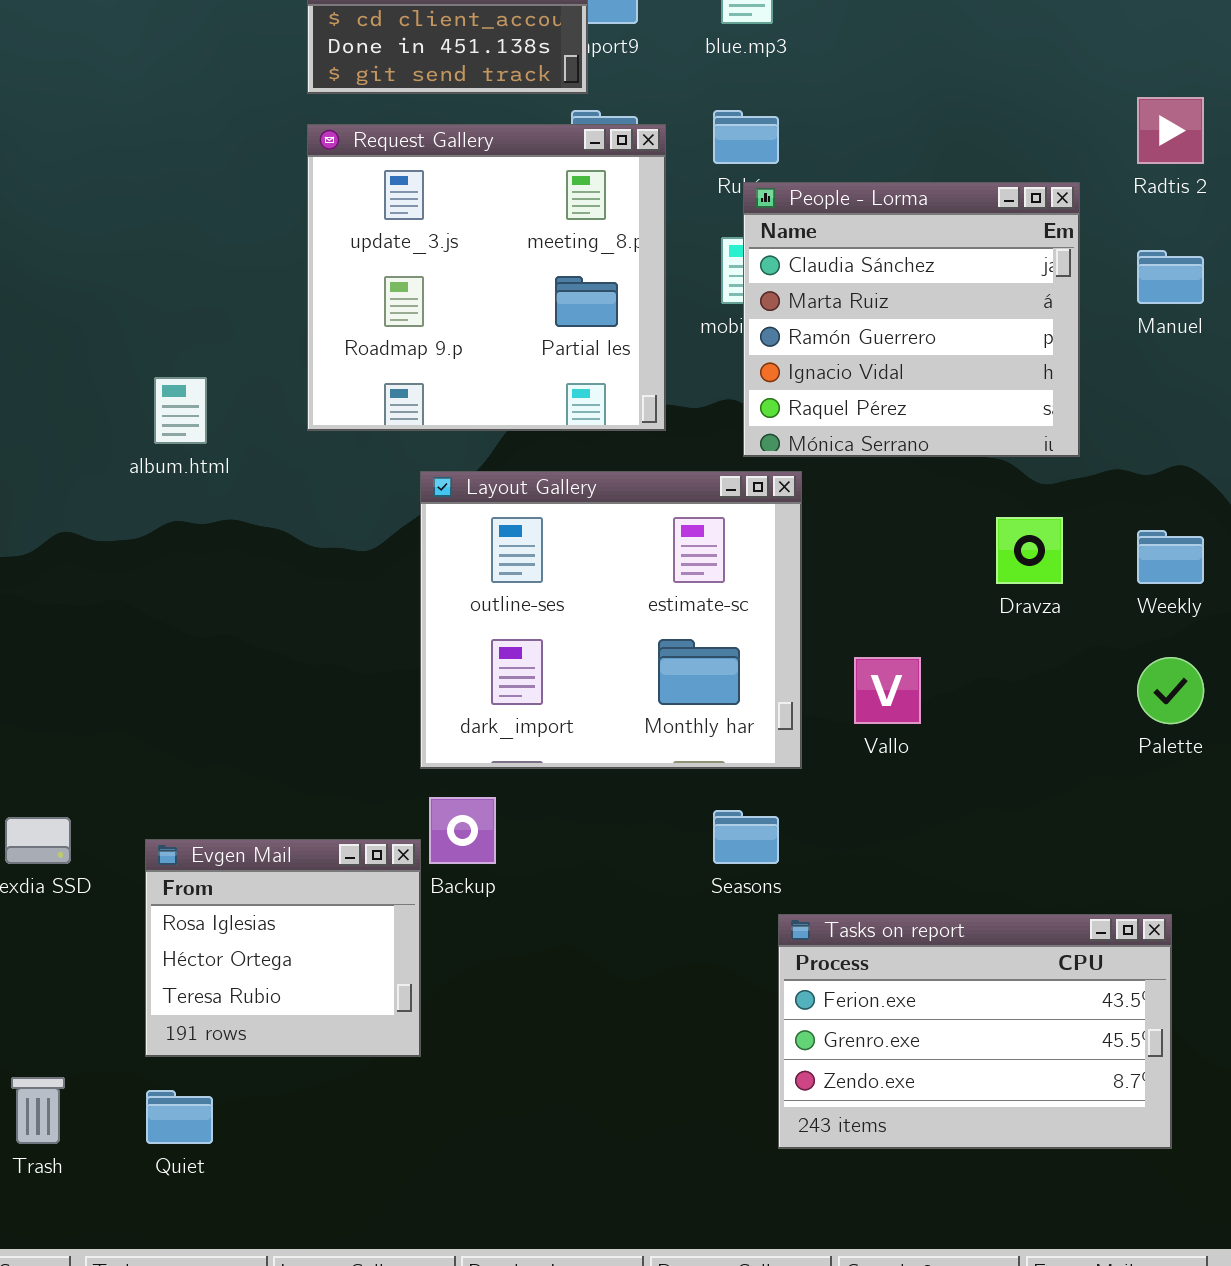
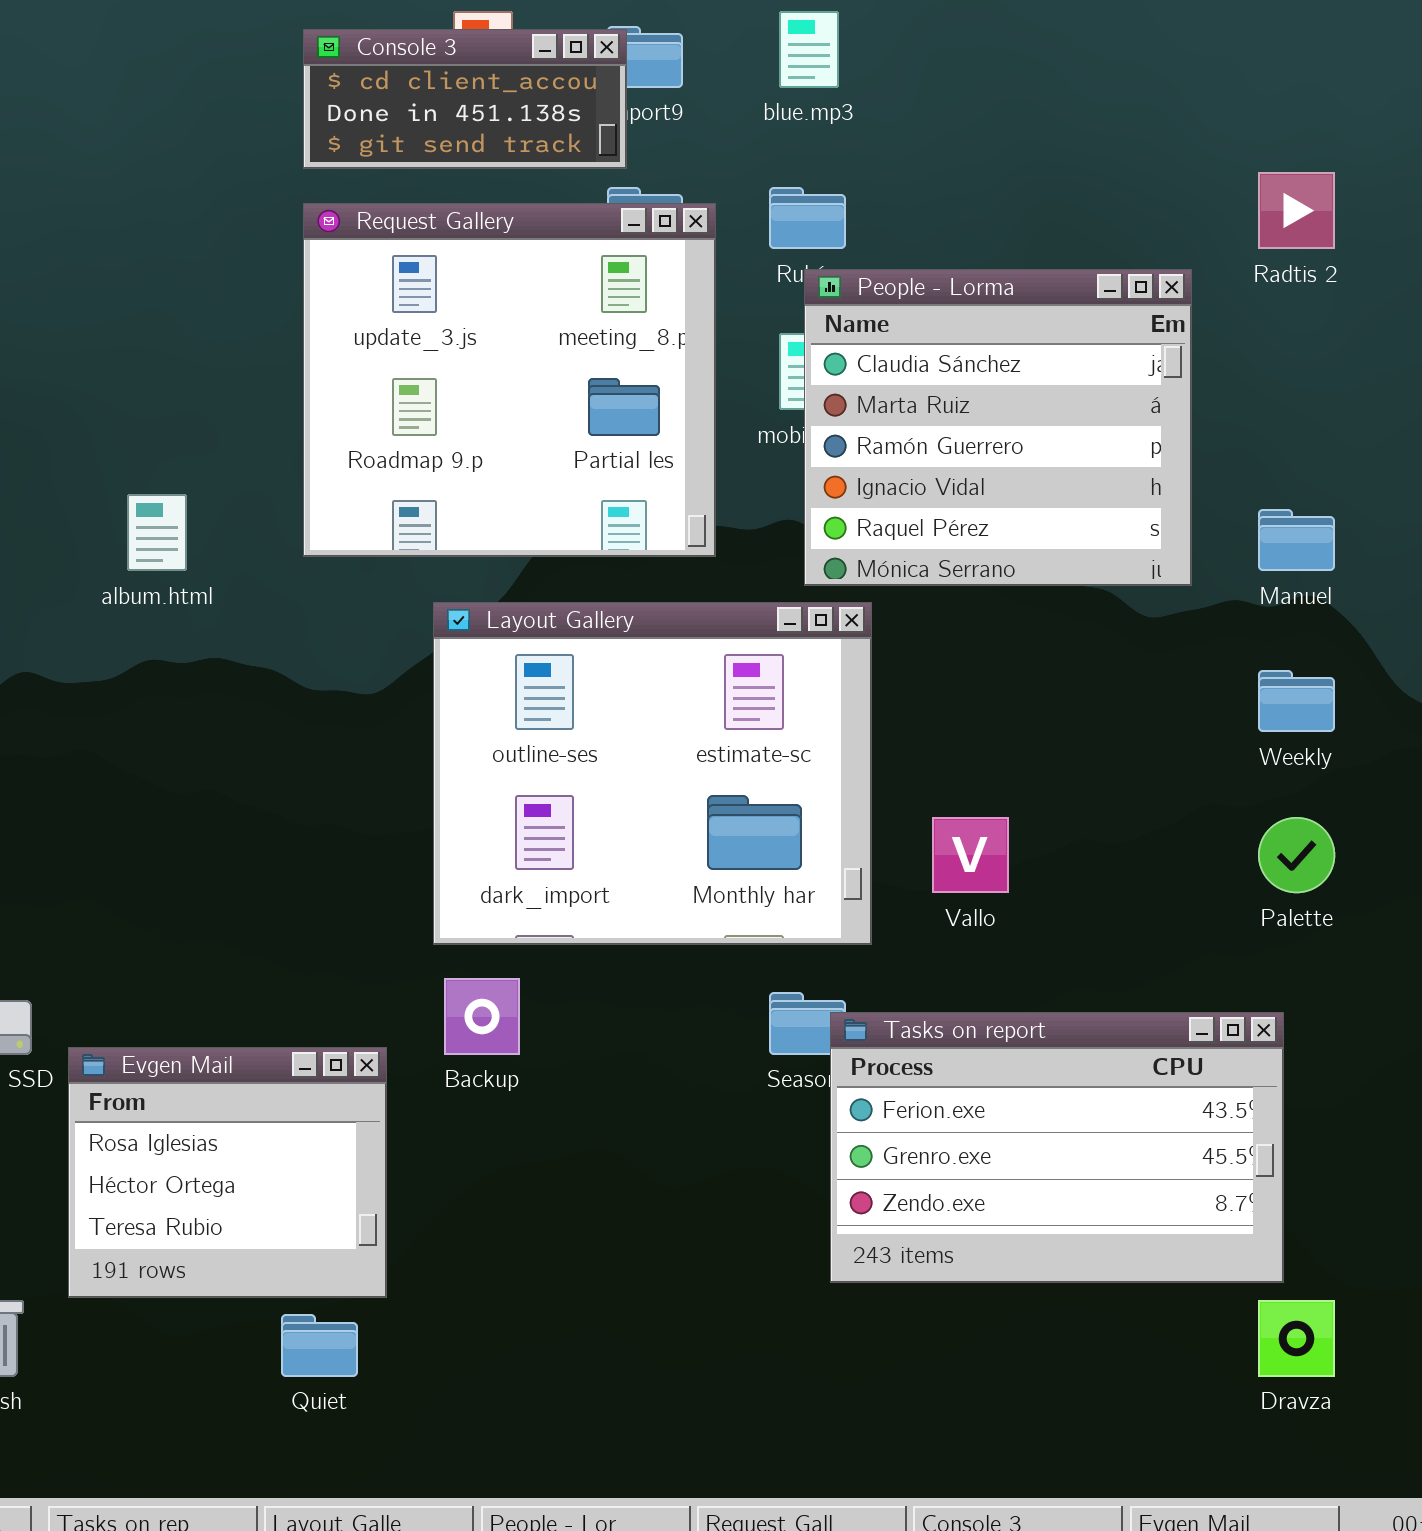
Manuel: [1137,250,1204,304] -> [1258,509,1335,571], moved
Dravza: [996,517,1063,584] -> [1258,1300,1335,1377], moved
Evgen Mail: [145,839,421,1057] -> [68,1047,387,1298], moved
Tasks on report: [778,914,1172,1149] -> [830,1012,1284,1283], moved
Quiet: [146,1090,213,1144] -> [281,1314,358,1377], moved

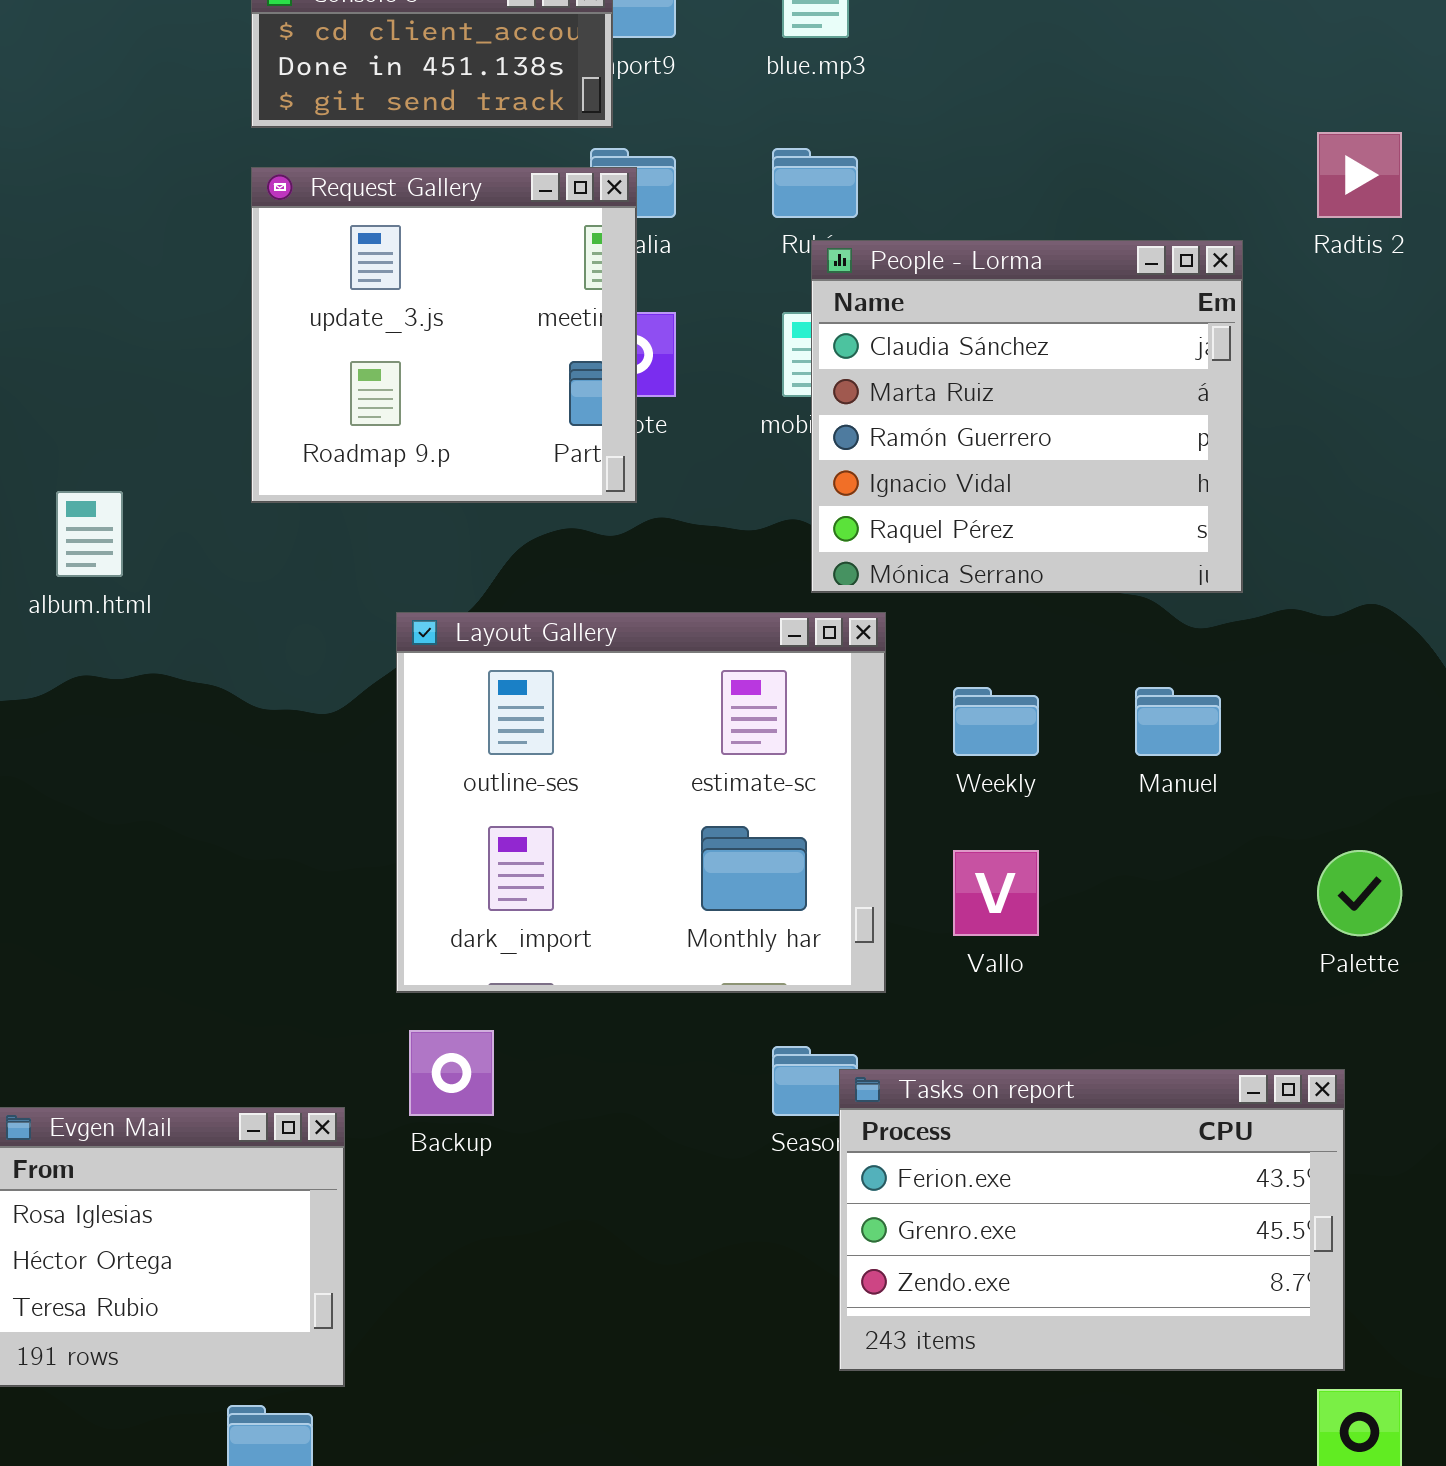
Request Gallery: [303,203,716,557] -> [251,167,637,503], resized
Manuel: [1258,509,1335,571] -> [1135,687,1221,756], moved
Weekly: [1258,670,1335,732] -> [953,687,1039,756], moved

